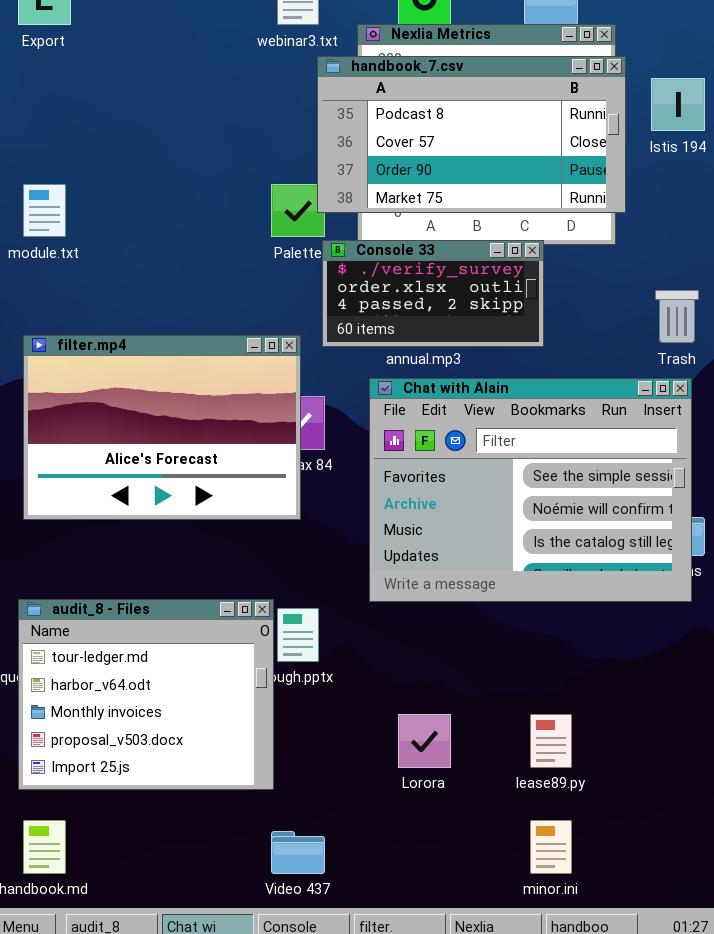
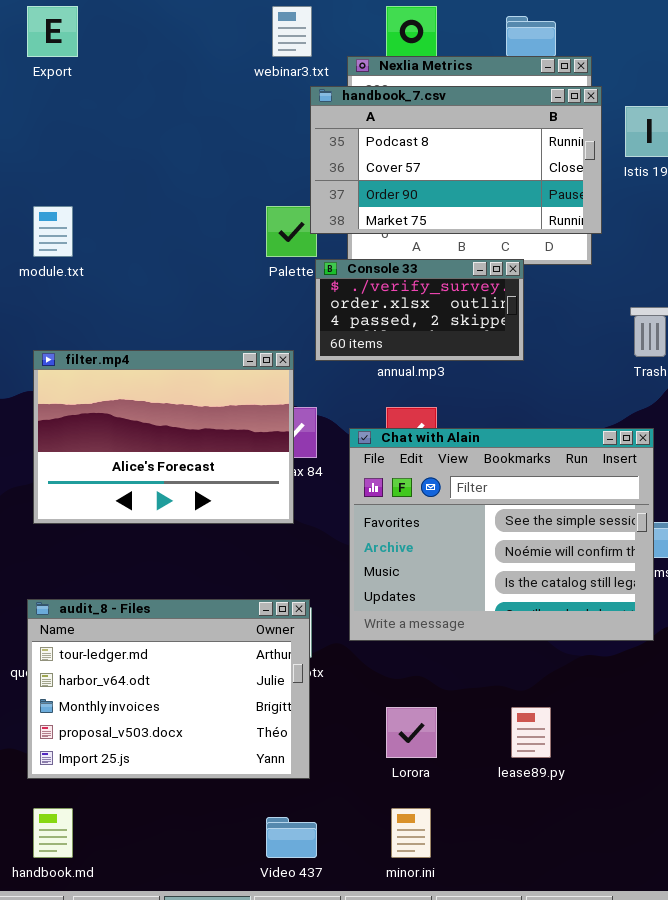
Chat with Alain: [369,378,692,602] -> [349,428,654,641], moved
audit_8 - Files: [18,599,274,790] -> [27,599,310,779], resized
minor.ini: [530,820,572,874] -> [391,808,431,858], moved

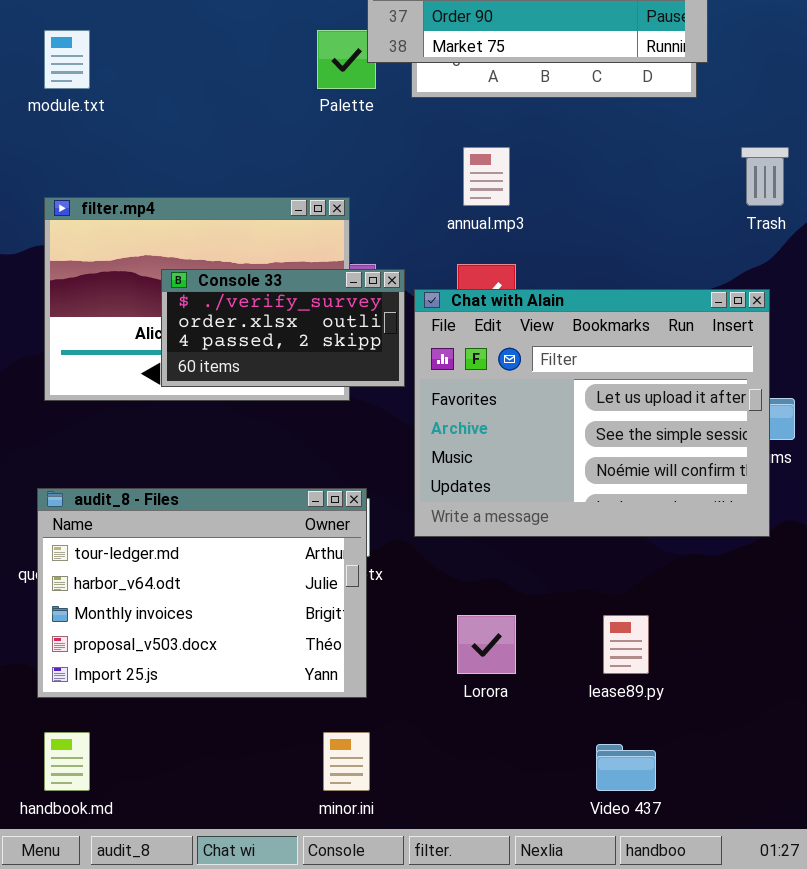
Console 33: [315,259,524,361] -> [161,269,405,387], moved
Chat with Alain: [349,428,654,641] -> [414,289,770,537], scrolled up 1 row
minor.ini: [391,808,431,858] -> [323,732,370,791], moved
Video 437: [266,817,317,858] -> [596,744,656,791], moved

